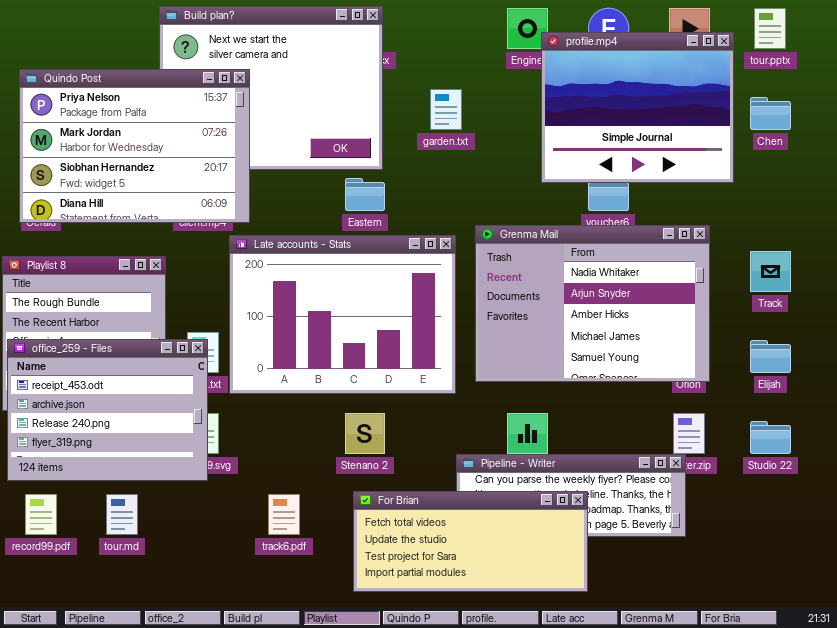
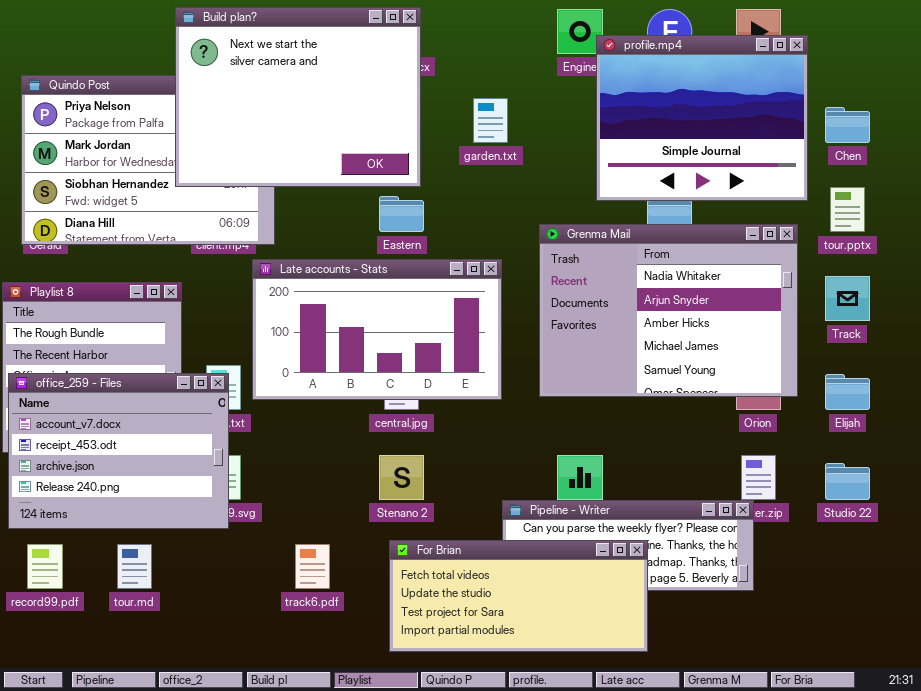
Build plan?: [159,6,383,170] -> [175,7,421,187], raised
tour.pptx: [754,8,786,49] -> [830,187,865,232], moved
Grenma Mail: [475,225,710,382] -> [539,224,798,397], moved
Late accounts - Stats: [229,235,456,394] -> [252,259,502,400], resized
office_259 - Files: [7,339,208,481] -> [8,373,229,529], scrolled up 1 row

